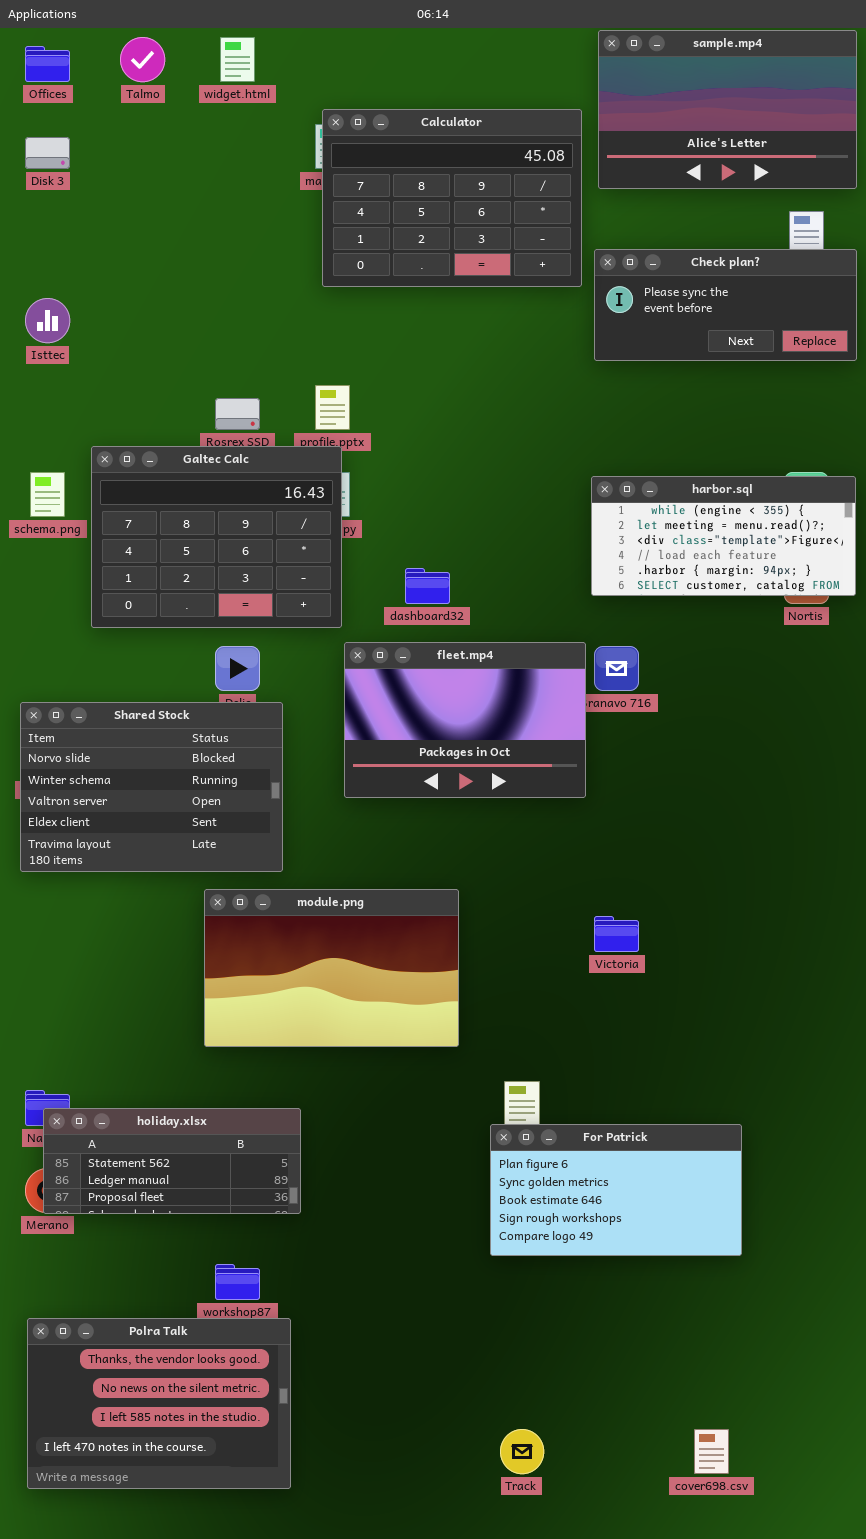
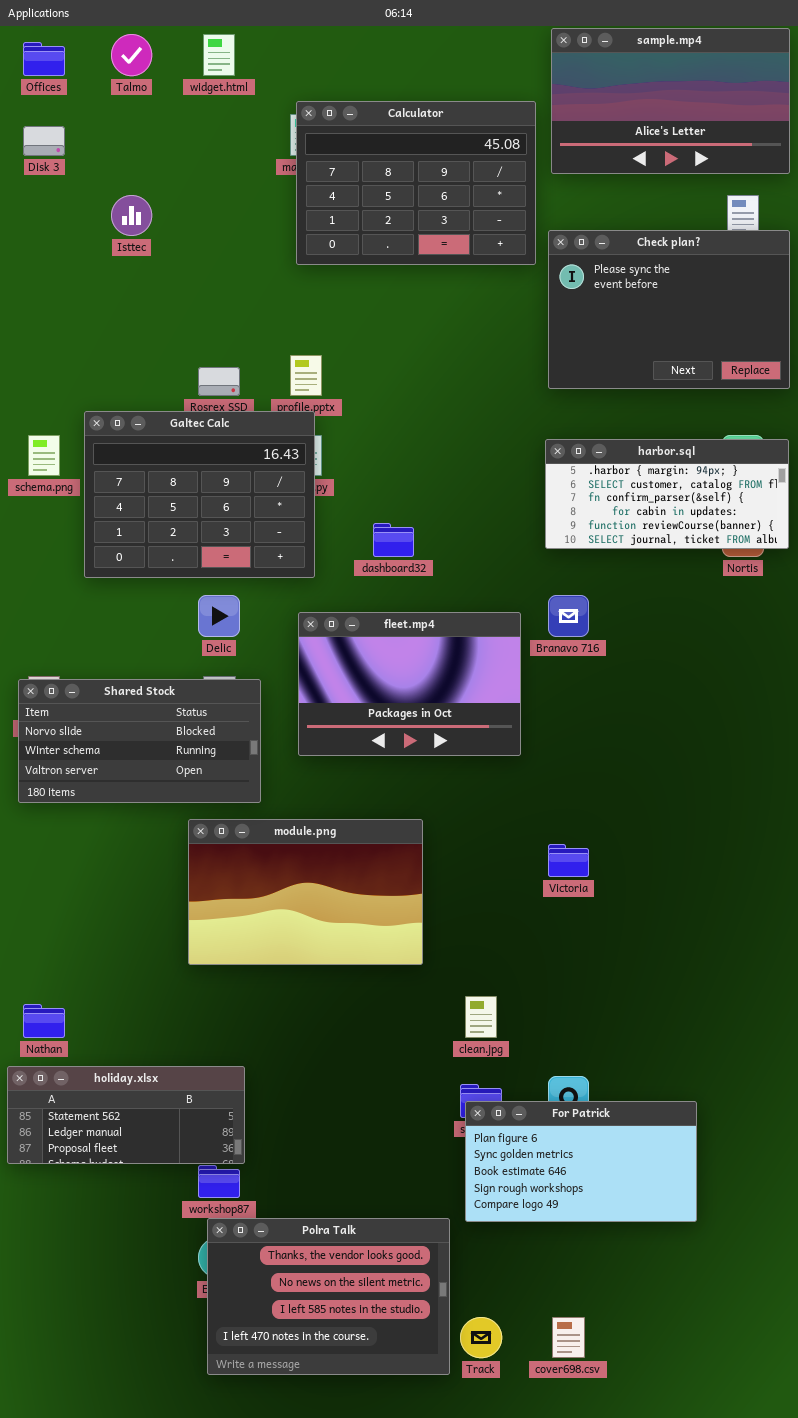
Check plan?: [594,249,857,361] -> [548,230,790,389], resized
Isttec: [25,298,70,343] -> [111,195,152,236], moved
harbor.sql: [591,476,856,596] -> [545,439,789,549], scrolled down 4 rows
fleet.mp4: [344,642,586,798] -> [298,612,521,756], moved
Shared Stock: [20,702,283,872] -> [18,679,261,803], resized
holiday.xlsx: [43,1108,301,1214] -> [7,1066,245,1164], moved
For Patrick: [490,1124,742,1256] -> [465,1101,697,1222], moved
Polra Talk: [27,1318,291,1489] -> [207,1218,450,1375], moved
cover698.csv: [694,1429,729,1474] -> [552,1317,585,1358], moved

